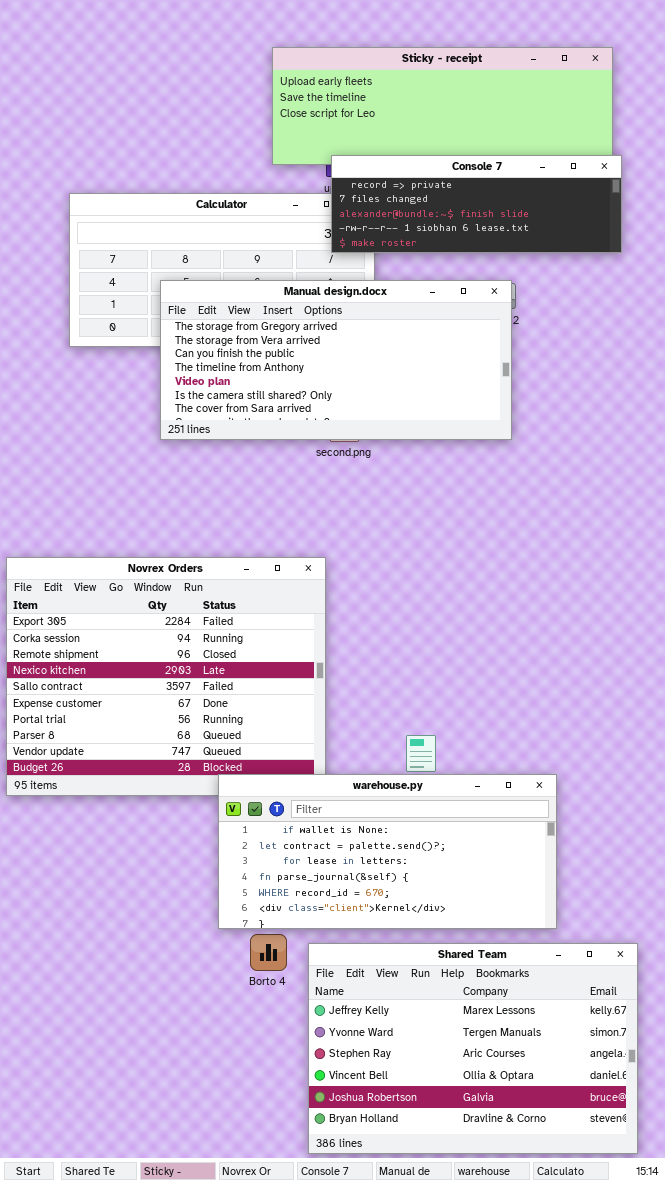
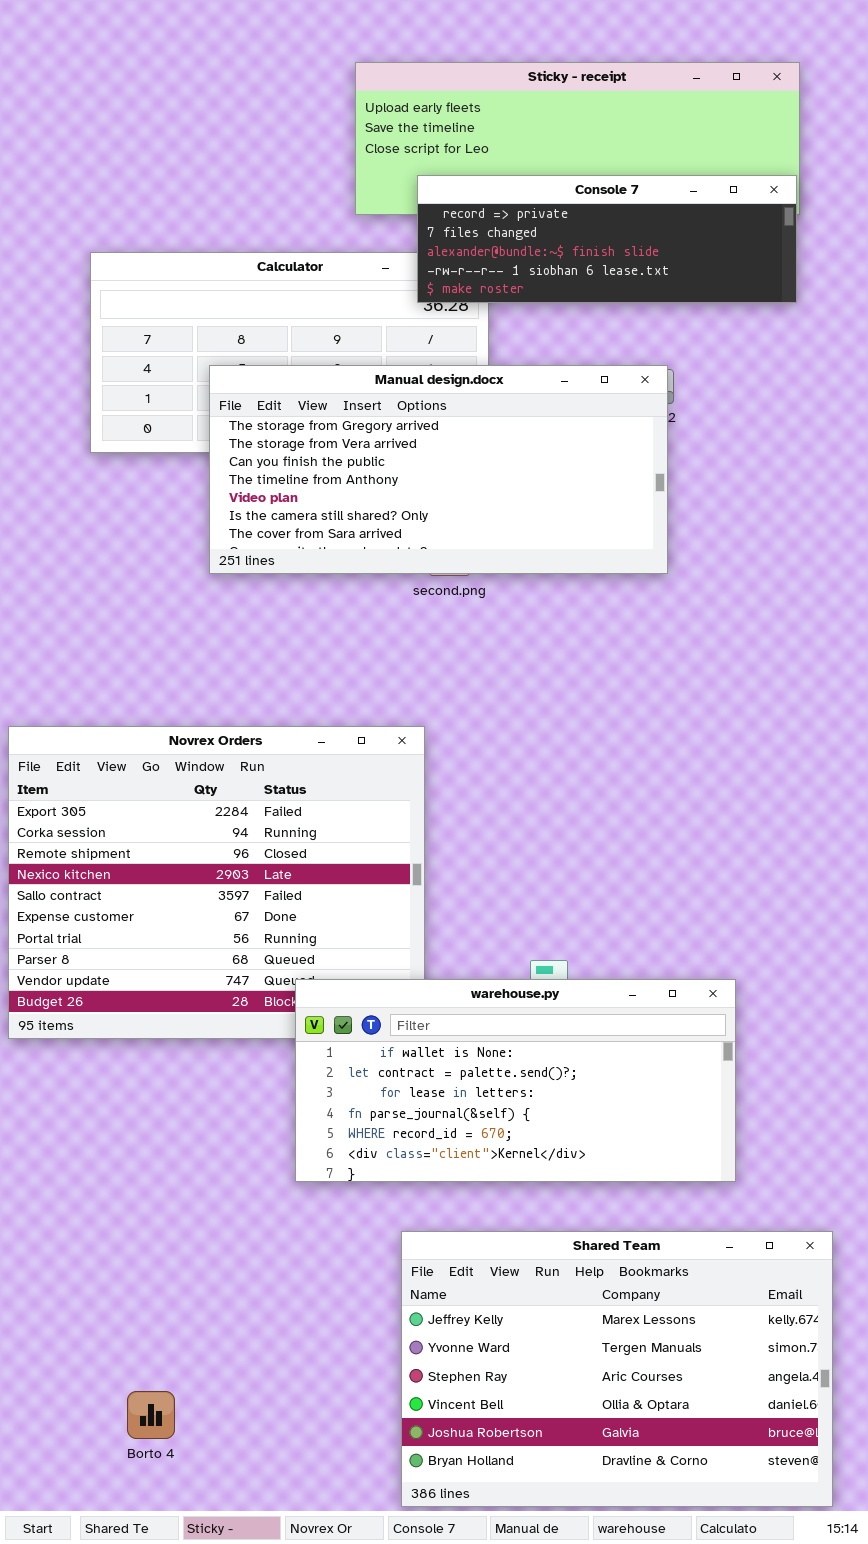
Console 7: [331,155,622,253] -> [417,175,797,303], moved
warehouse.py: [218,774,557,929] -> [295,979,736,1182], moved
Borto 4: [250,934,287,971] -> [127,1391,175,1439], moved

